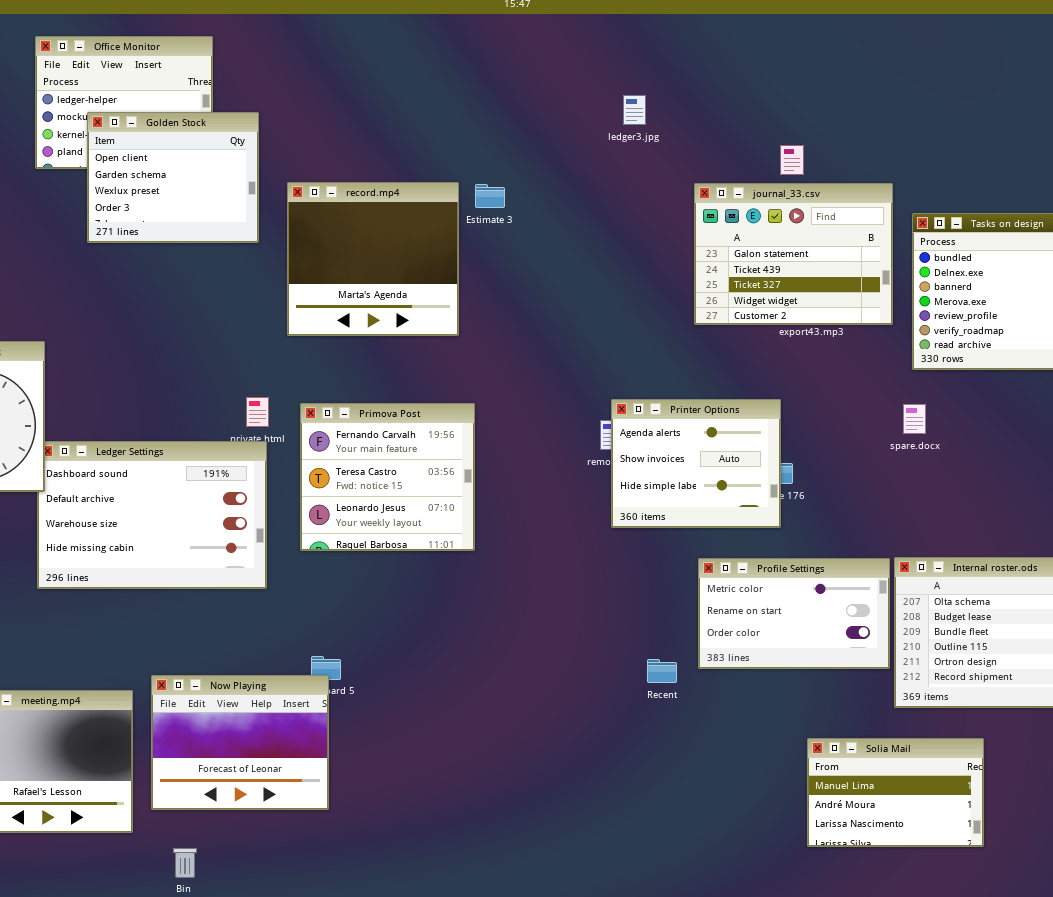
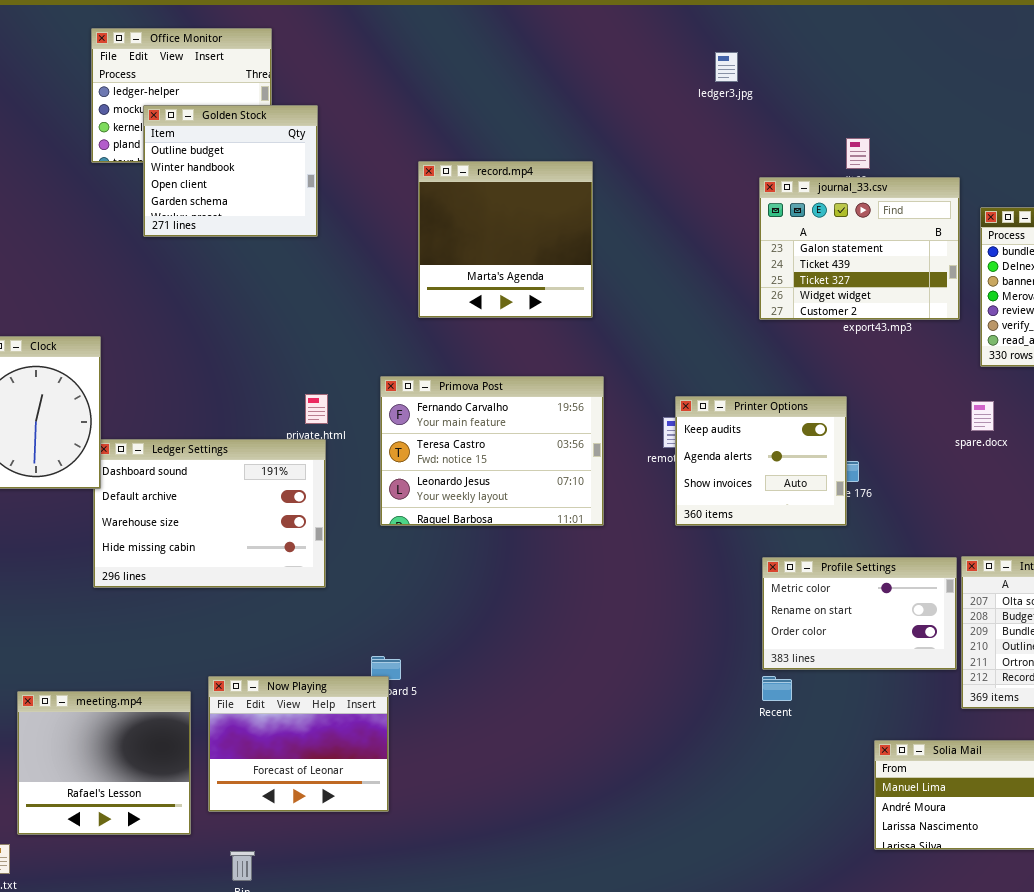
ledger3.jpg: [623,95,646,125] -> [715,52,738,82], moved
Golden Stock: [87,112,259,243] -> [143,105,318,237], scrolled up 2 rows
record.mp4: [287,182,459,336] -> [418,161,593,318], moved
Printer Options: [611,399,781,528] -> [675,396,847,526], scrolled up 1 row
Primova Post: [300,403,475,551] -> [380,376,604,526], moved, resized
Recent: [647,659,677,683] -> [762,676,792,701], moved

